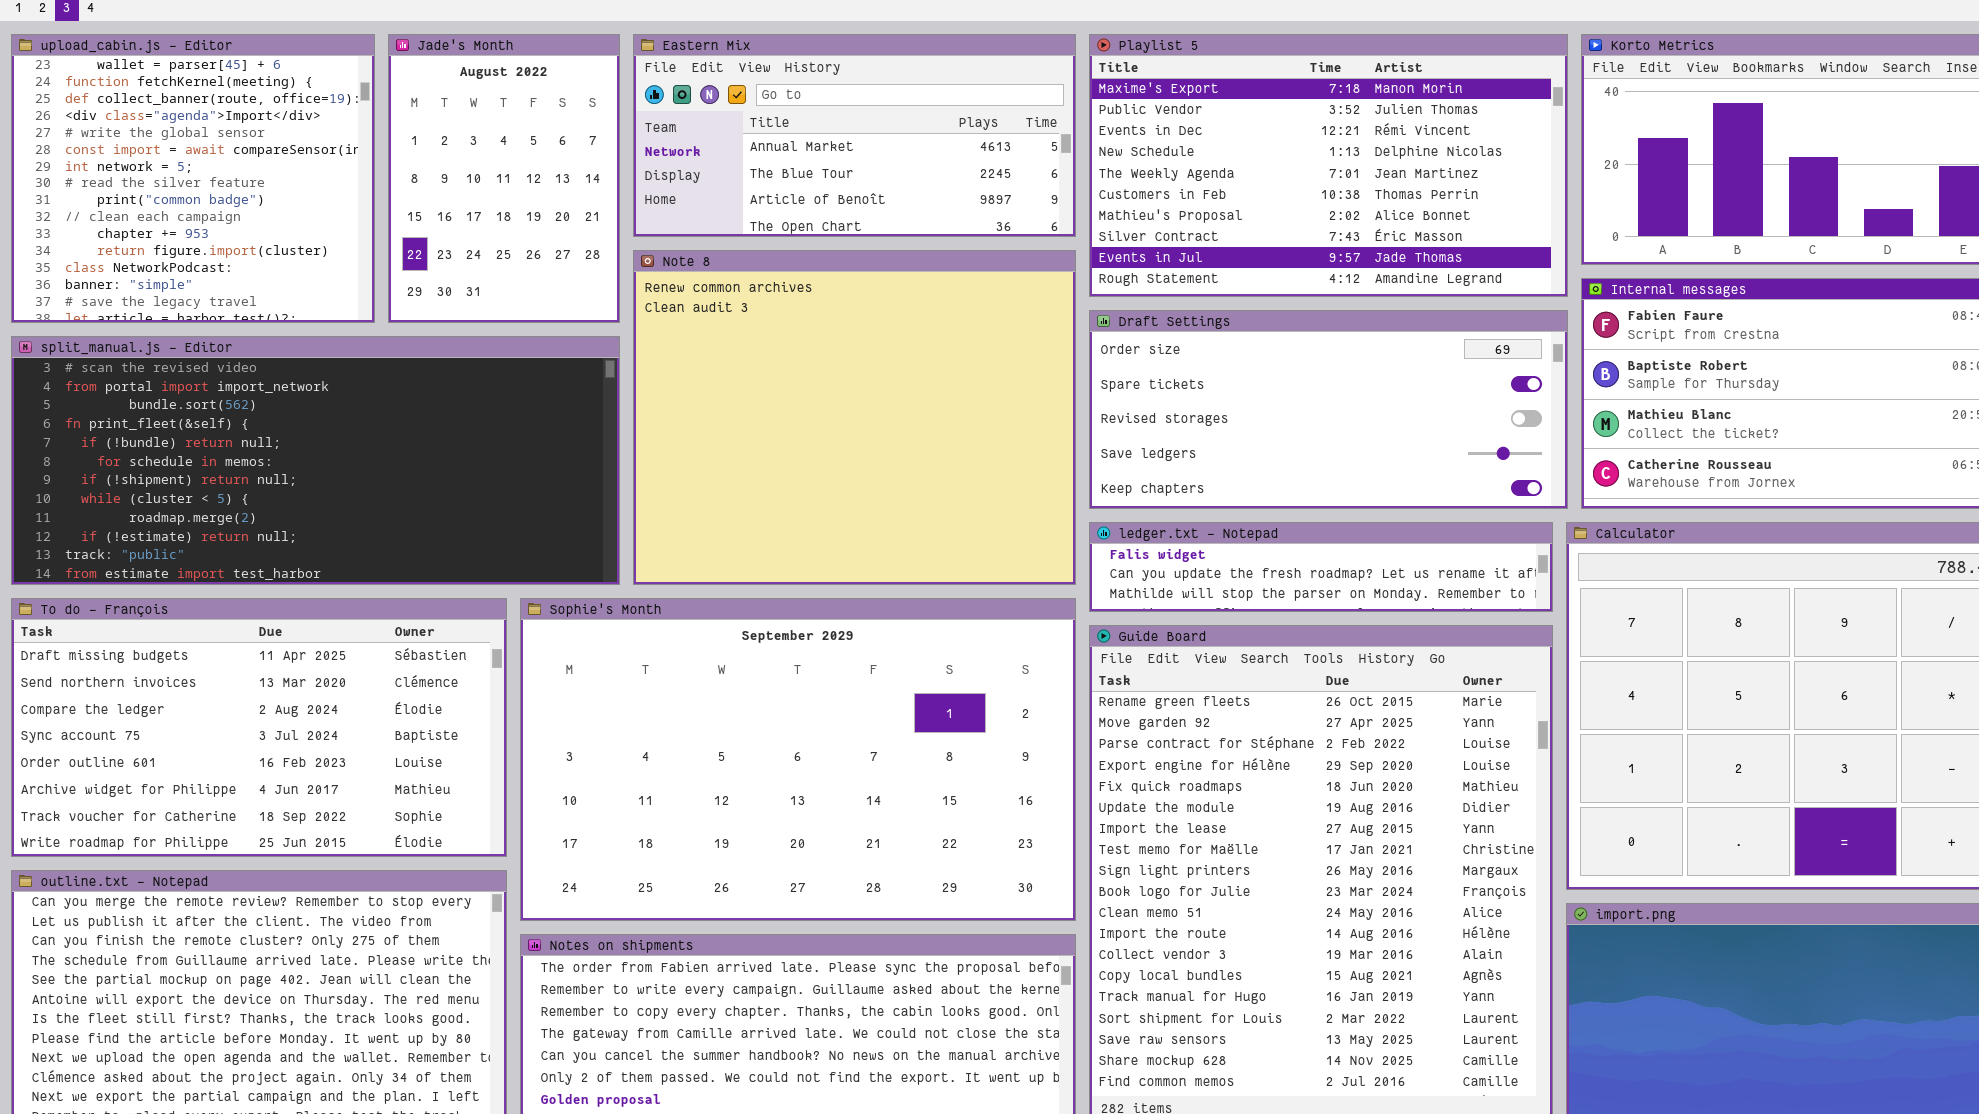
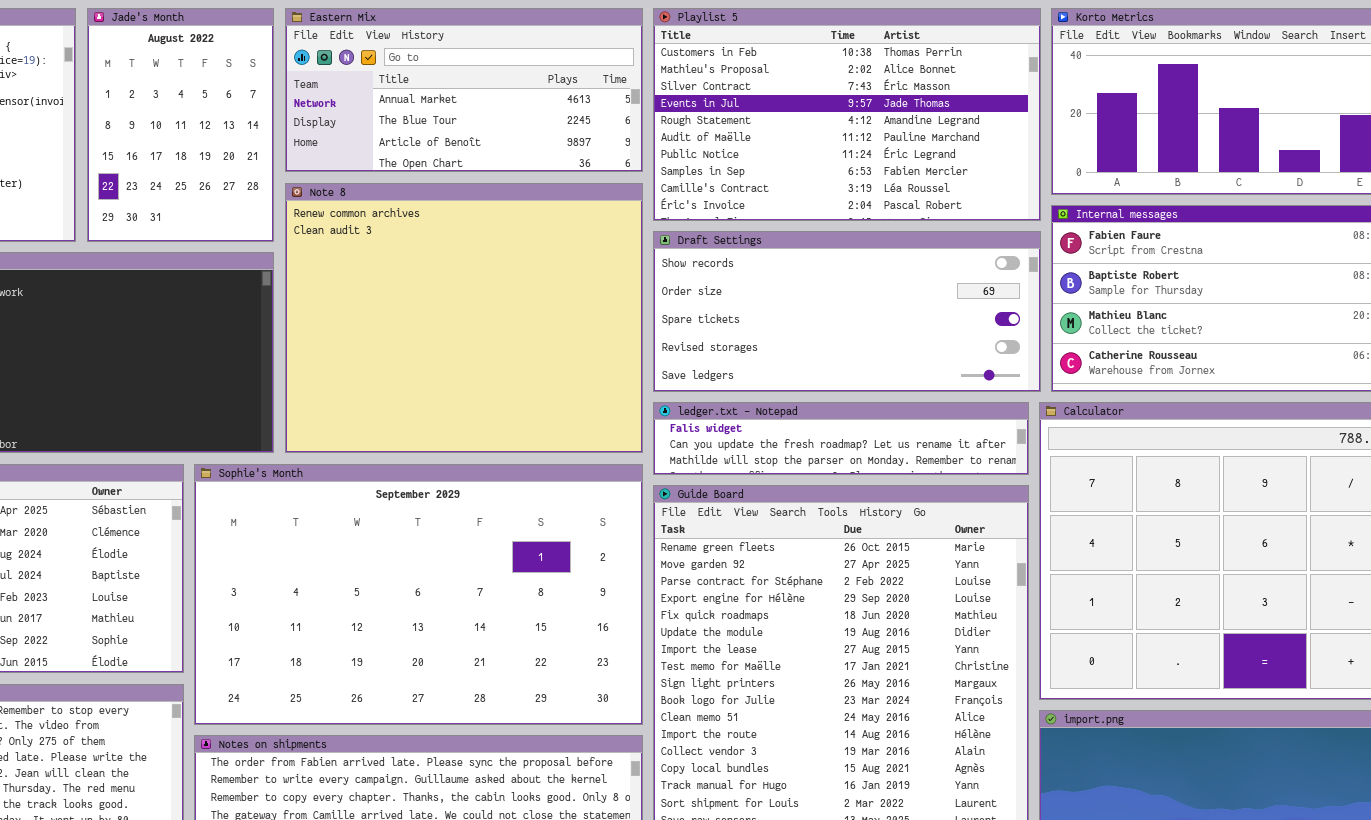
Playlist 5: [1089,34,1568,297] -> [653,8,1041,221], scrolled down 5 rows
Draft Settings: [1089,310,1568,509] -> [653,231,1041,392], scrolled up 1 row

